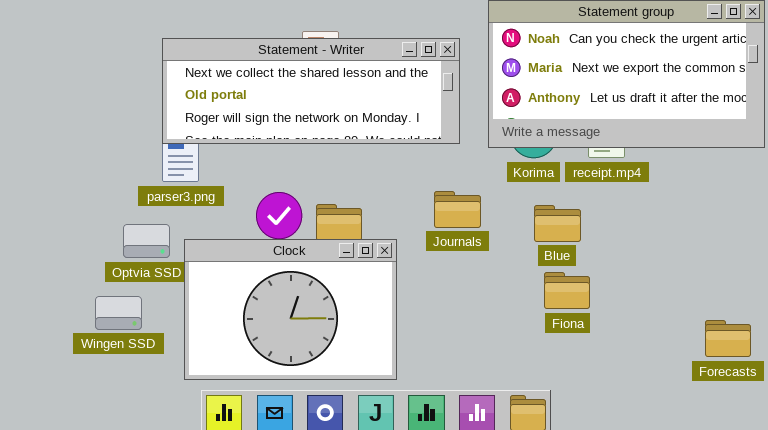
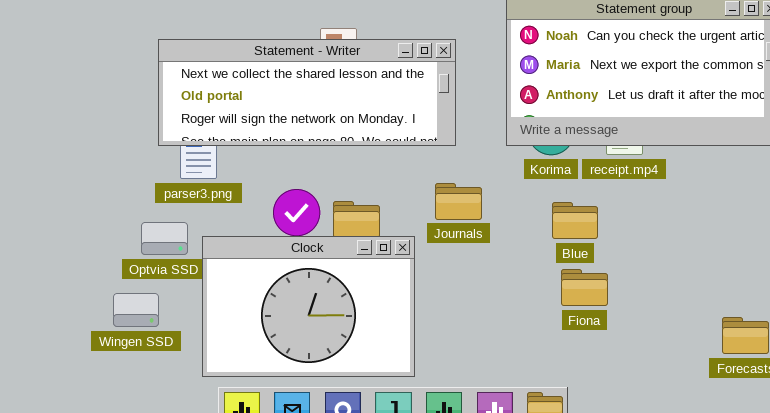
Statement - Writer: [162,38,460,144] -> [158,39,456,146], moved
Journals: [434,191,481,228] -> [435,183,482,220], moved

